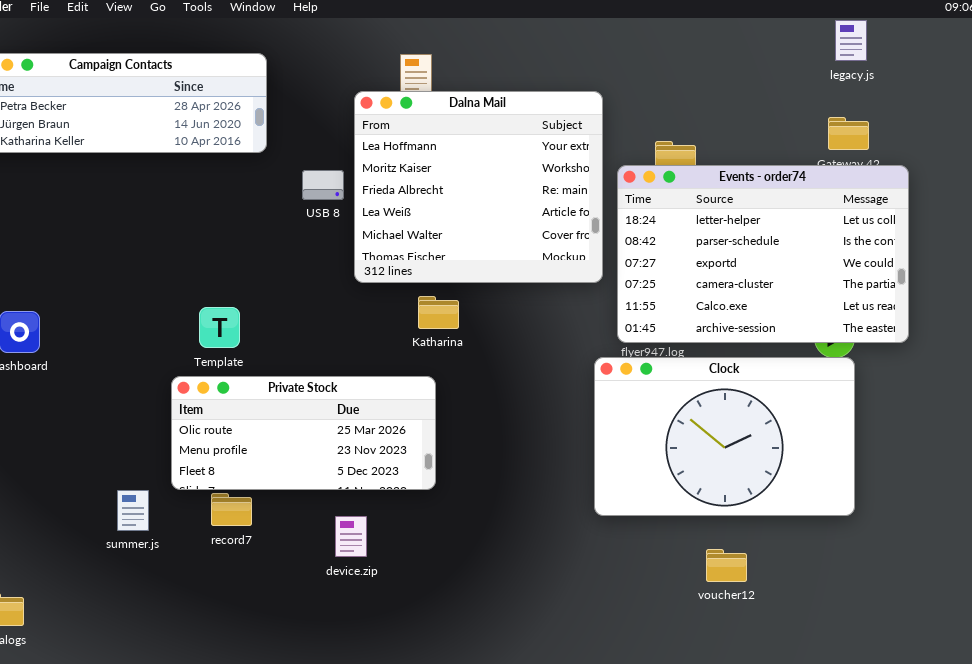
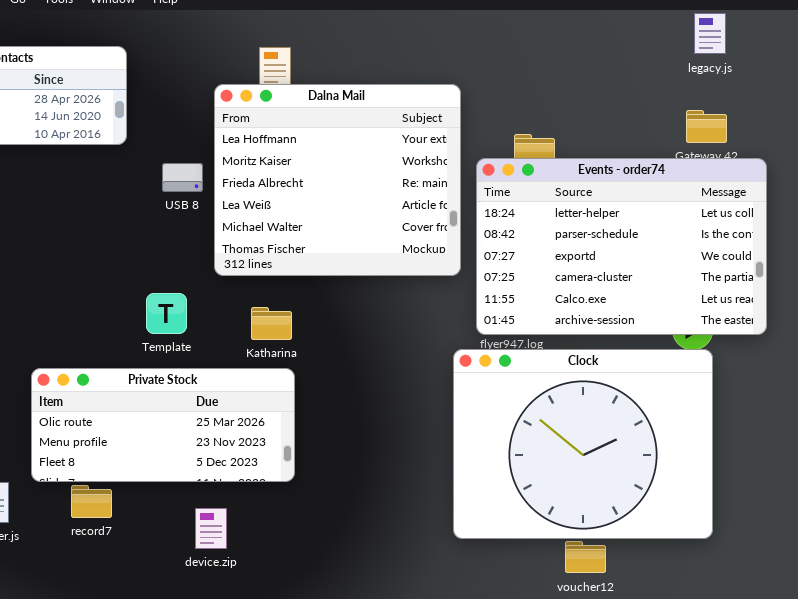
Katharina: [418,296,459,329] -> [251,307,292,340], moved
Template: [199,307,240,348] -> [146,293,187,334], moved
Clock: [594,357,855,516] -> [453,349,713,539], resized

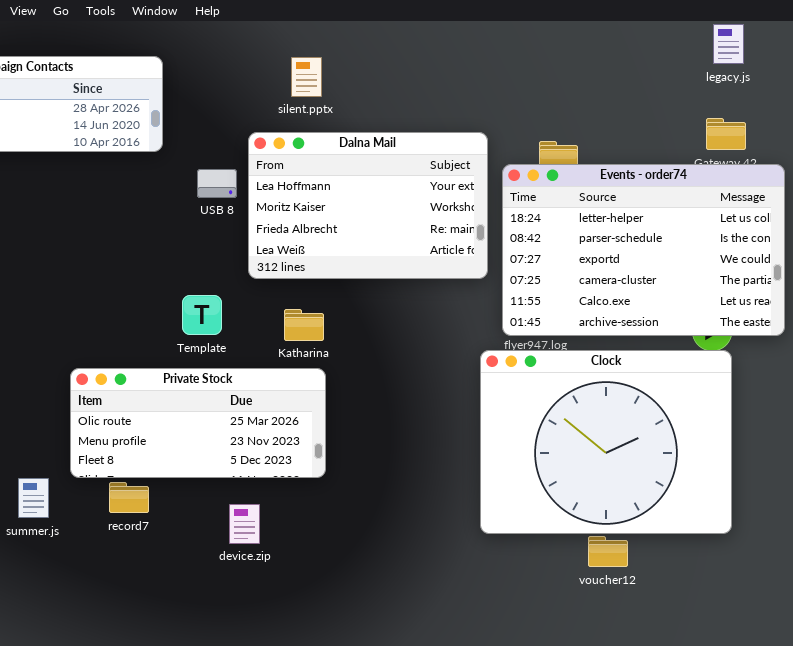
Dalna Mail: [214,84,461,276] -> [248,132,488,279], resized

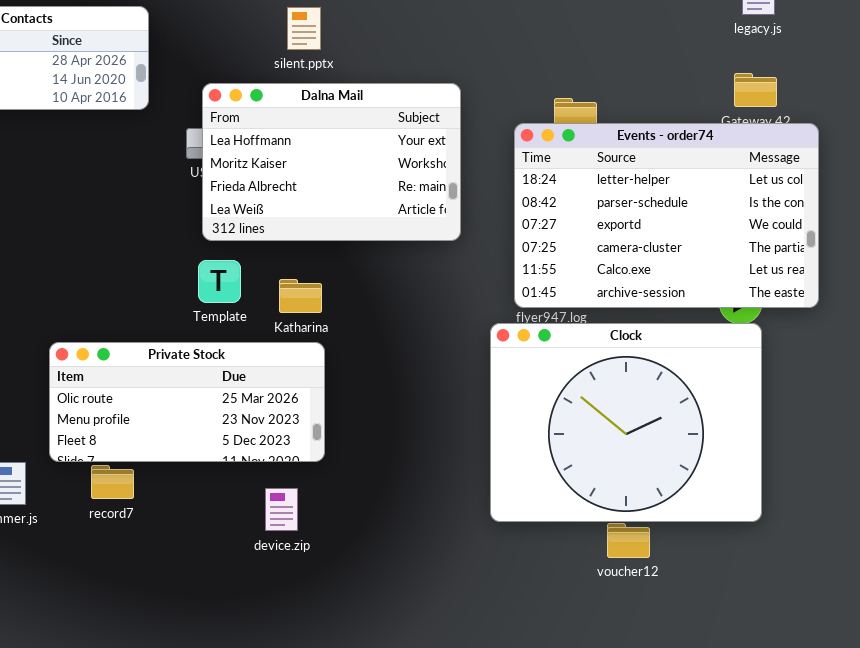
Dalna Mail: [248,132,488,279] -> [202,83,461,241], moved
Template: [182,295,222,335] -> [198,260,241,303], moved
device.zip: [229,504,260,544] -> [265,488,298,531], moved

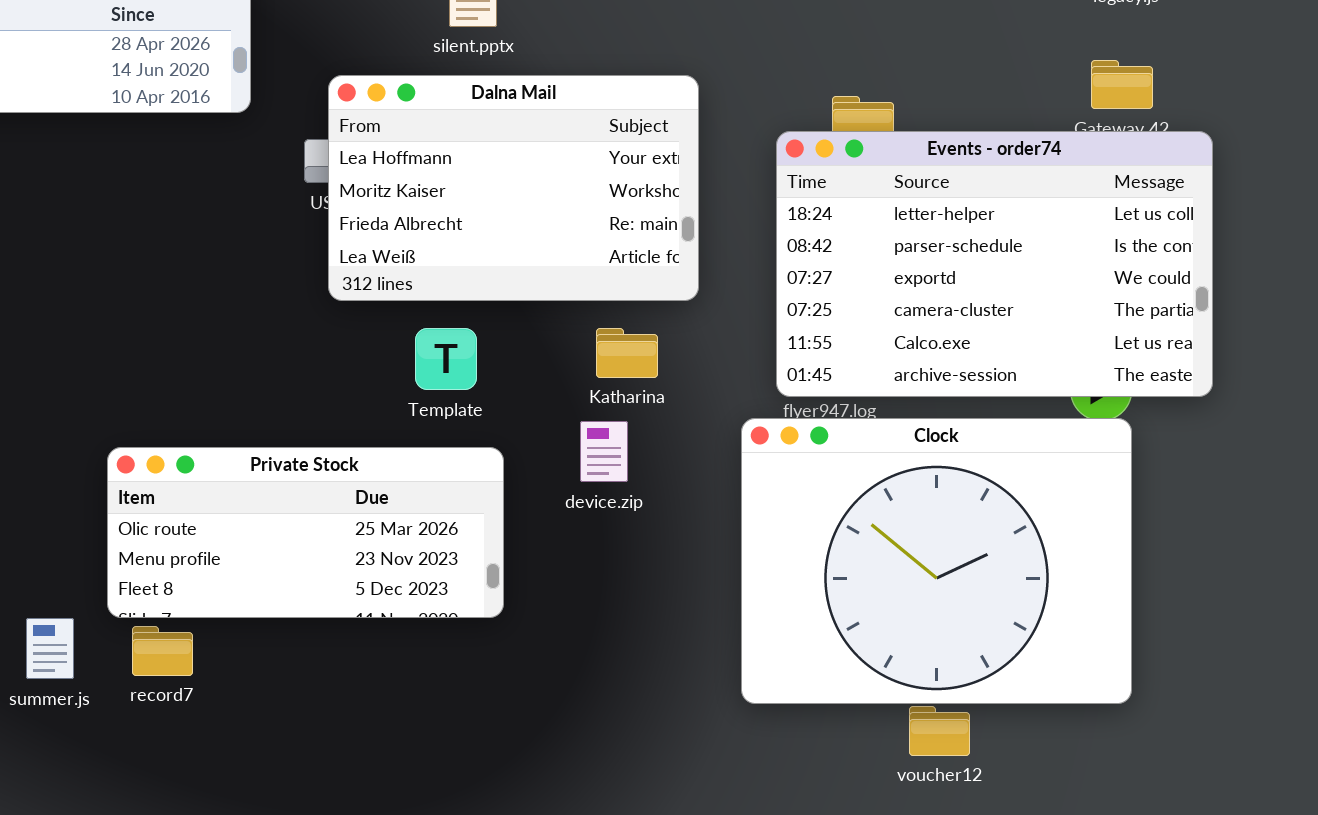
Template: [198,260,241,303] -> [415,328,477,390], moved
Katharina: [279,279,322,313] -> [596,328,658,378], moved
record7: [91,465,134,499] -> [132,626,193,676], moved
device.zip: [265,488,298,531] -> [580,421,628,482], moved

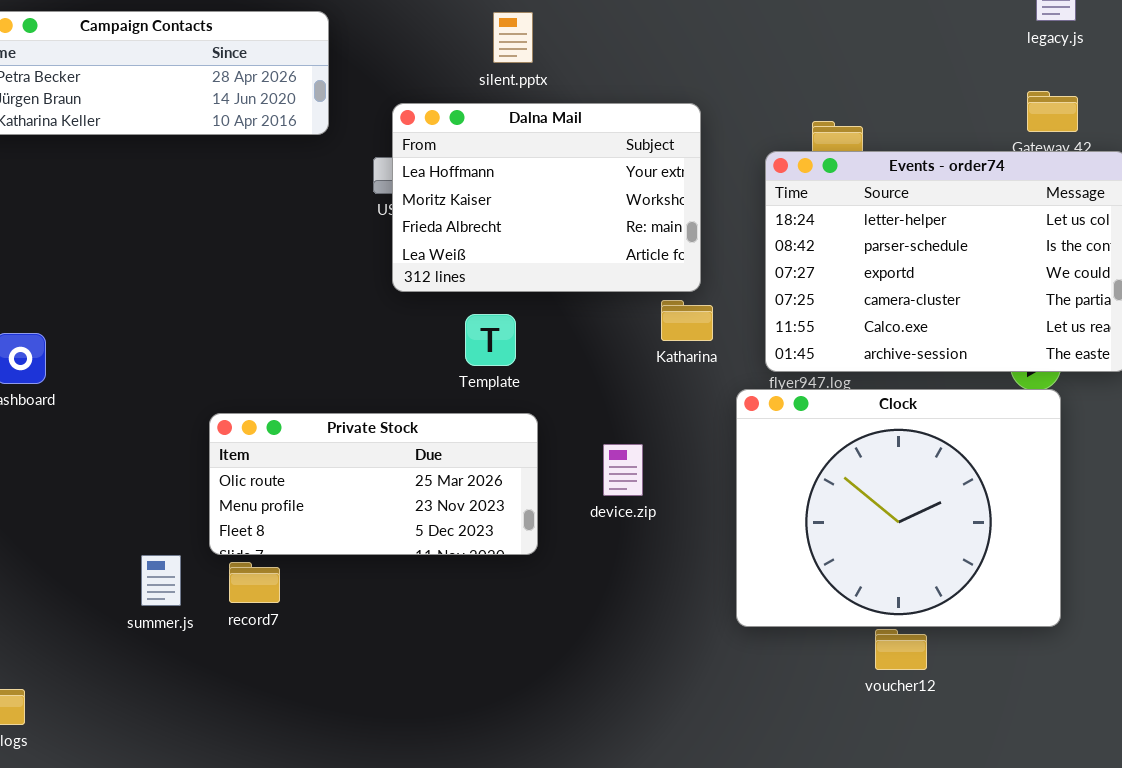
Katharina: [596,328,658,378] -> [661,300,713,341], moved
device.zip: [580,421,628,482] -> [603,444,643,496], moved

